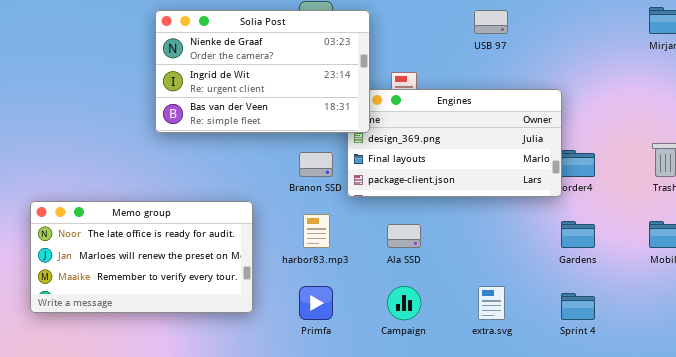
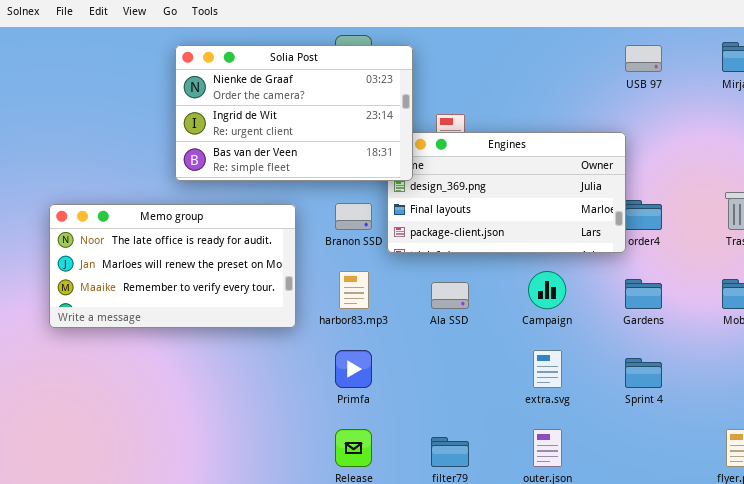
USB 97: [474,10,508,34] -> [625,45,662,72], moved
Memo group: [30,201,253,313] -> [49,204,296,328], moved
Campaign: [387,286,421,320] -> [528,271,566,309], moved

